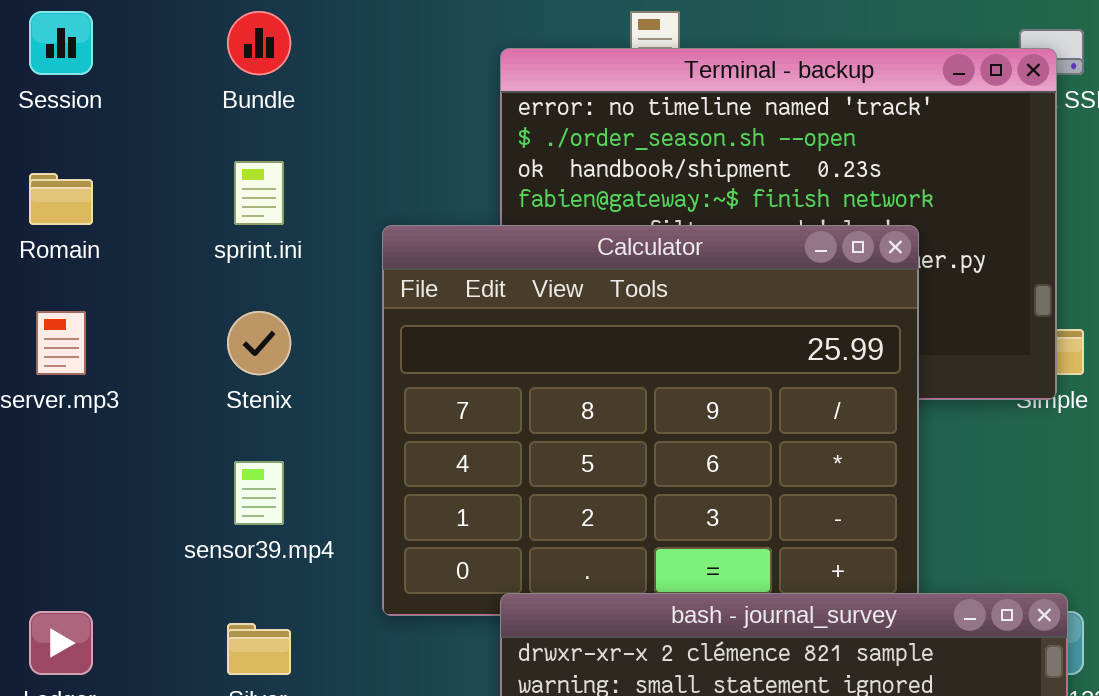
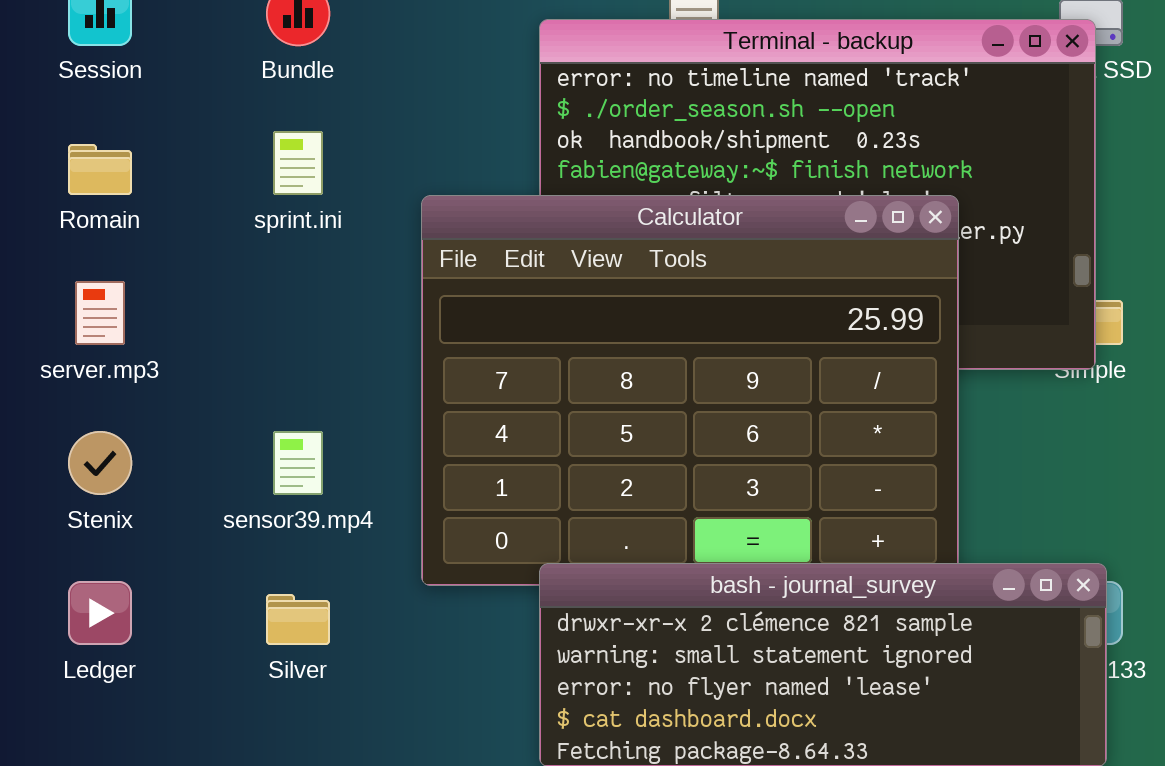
Stenix: [227,311,291,375] -> [68,431,132,495], moved

